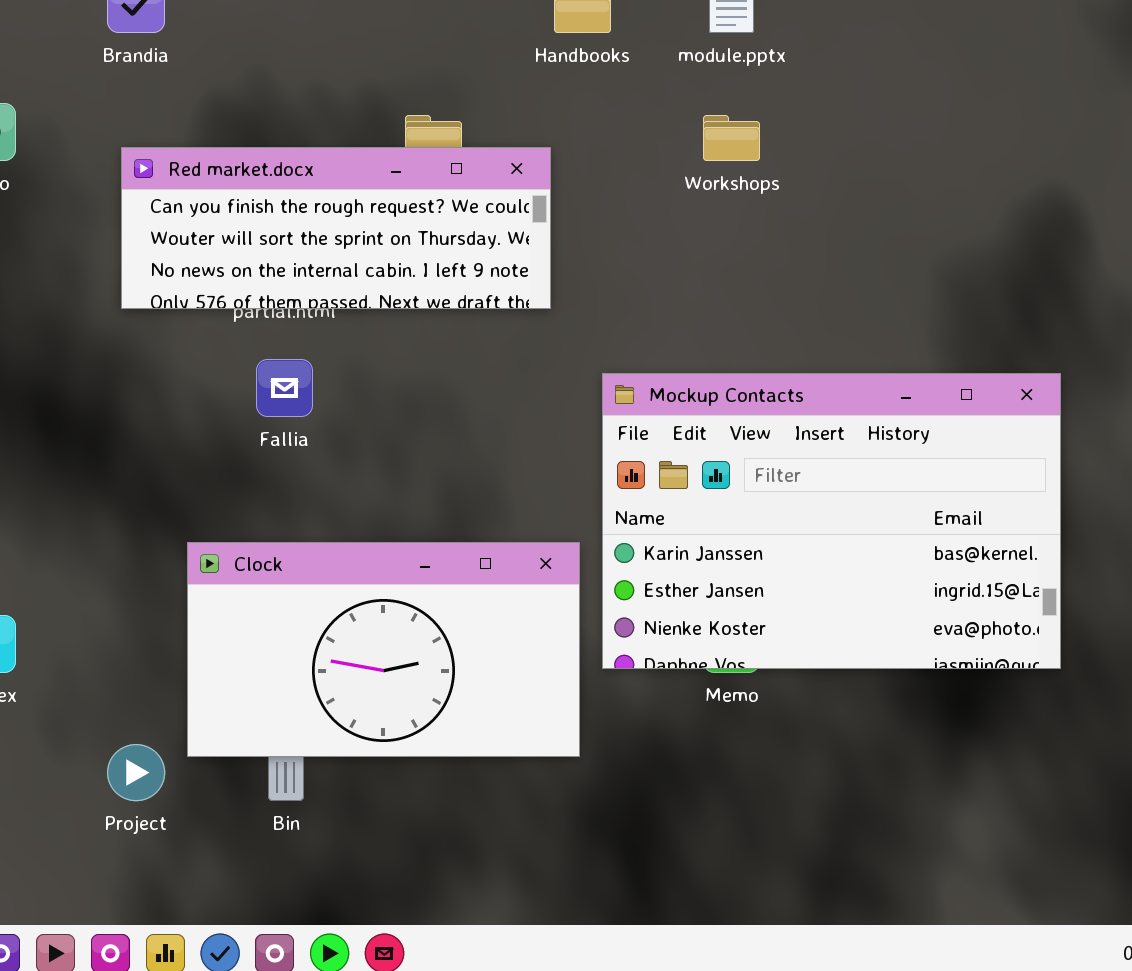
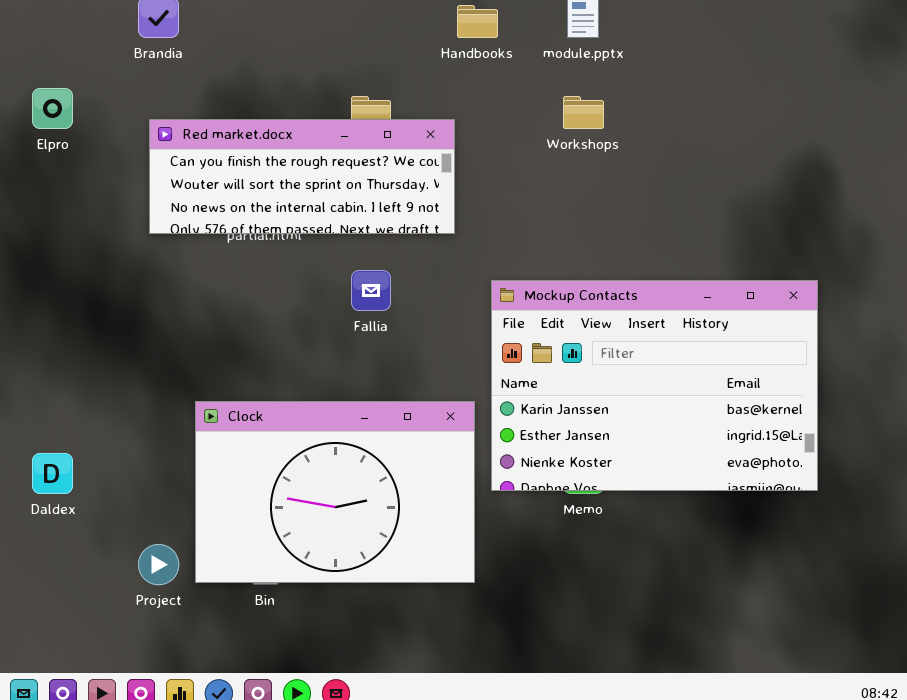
Fallia: [256,359,313,417] -> [351,270,391,311], moved
Clock: [187,542,580,757] -> [195,401,475,583], resized

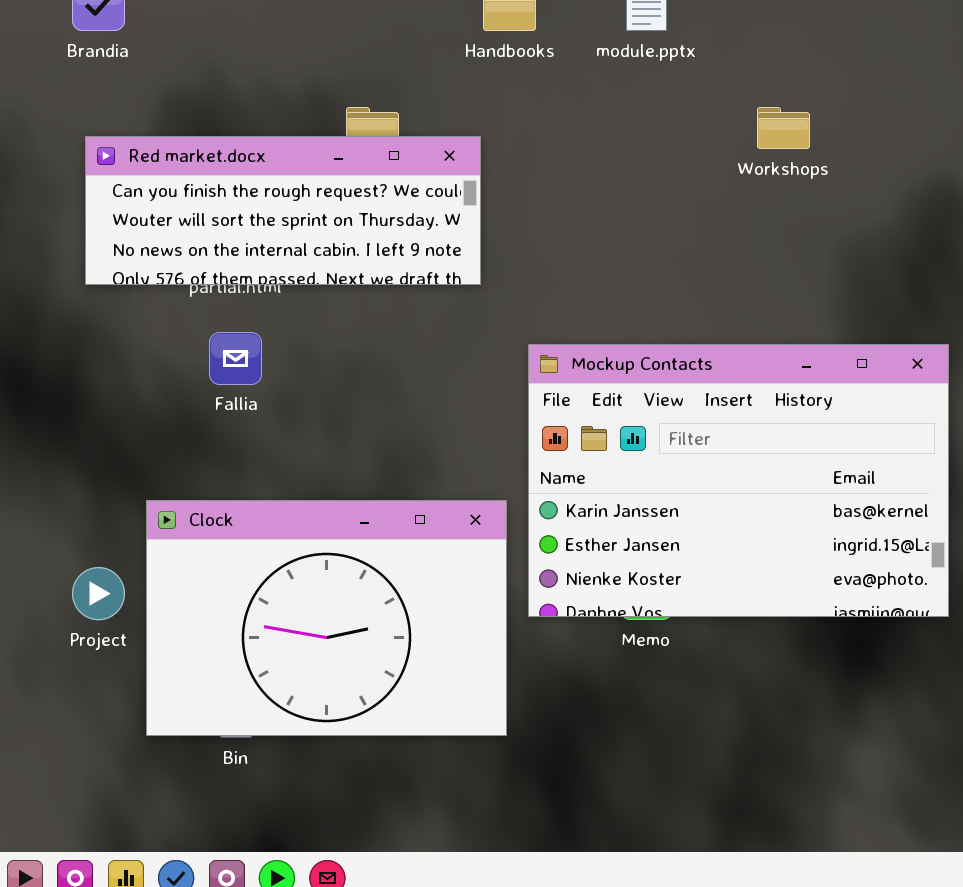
Workshops: [563,96,604,129] -> [757,107,810,149], moved
Fallia: [351,270,391,311] -> [209,332,262,385], moved
Project: [138,544,179,585] -> [72,567,125,620], moved

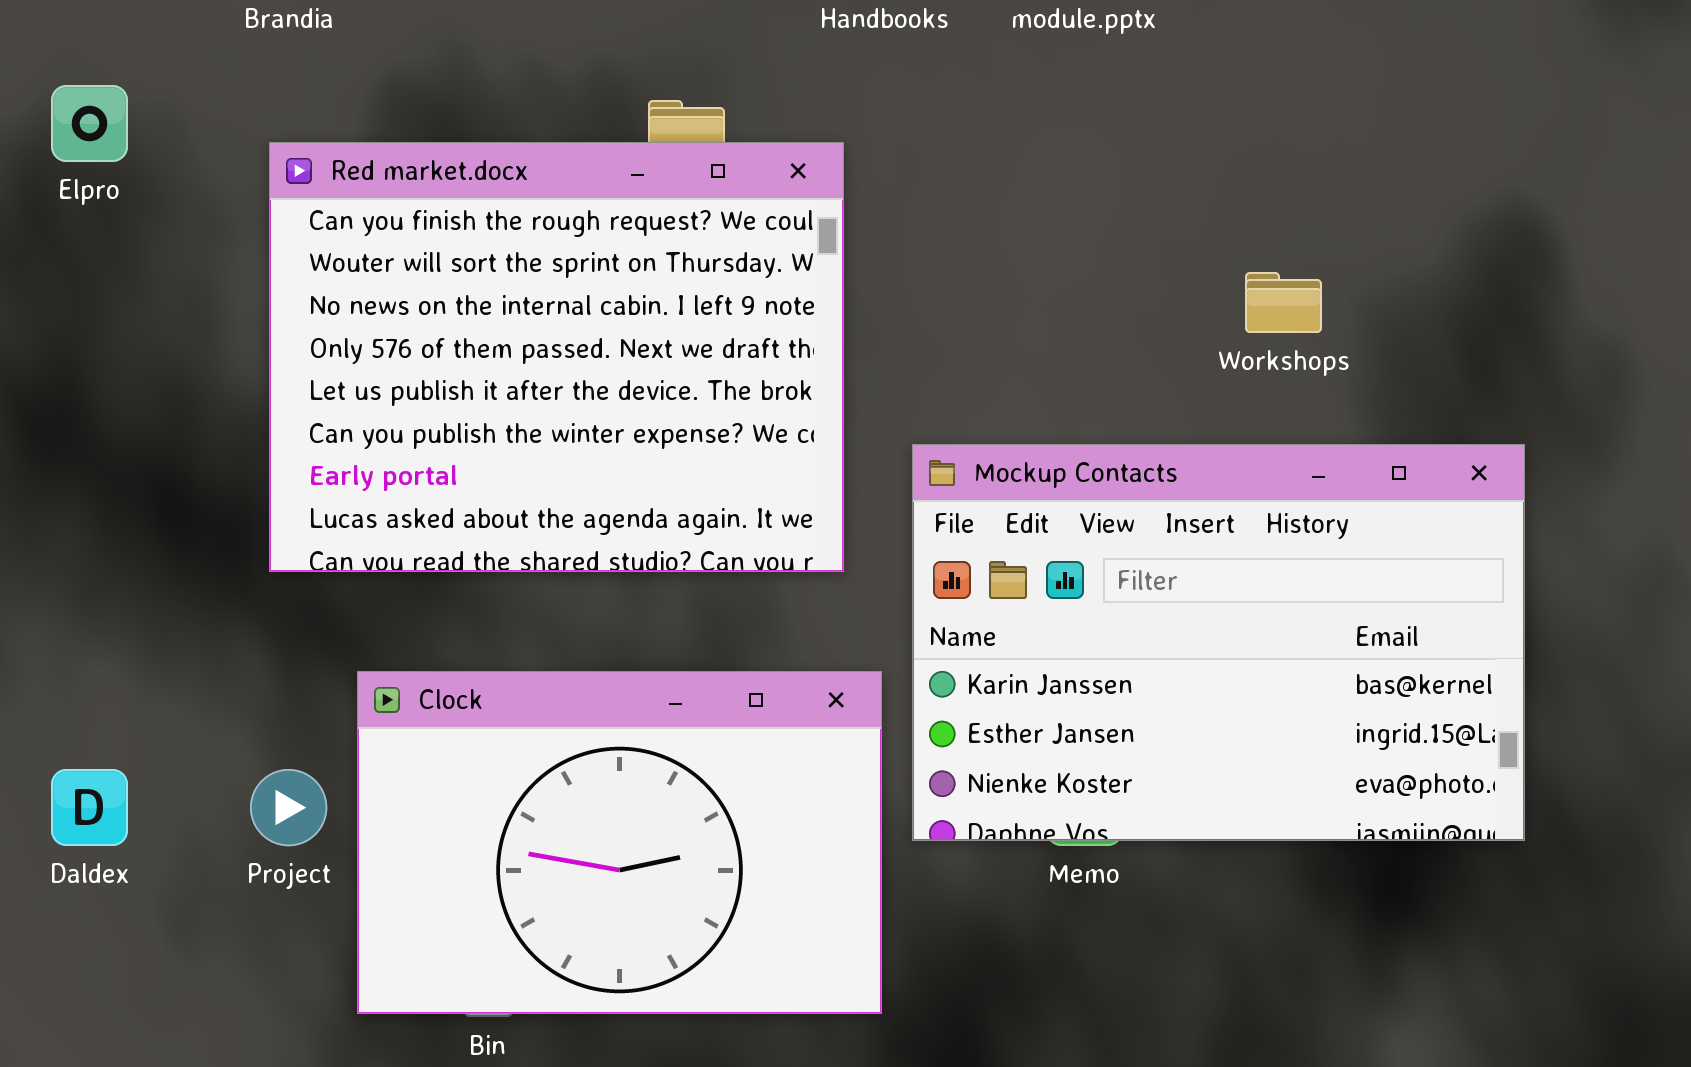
Workshops: [757,107,810,149] -> [1245,272,1322,333], moved
Red market.docx: [85,136,481,285] -> [269,142,844,572], resized

